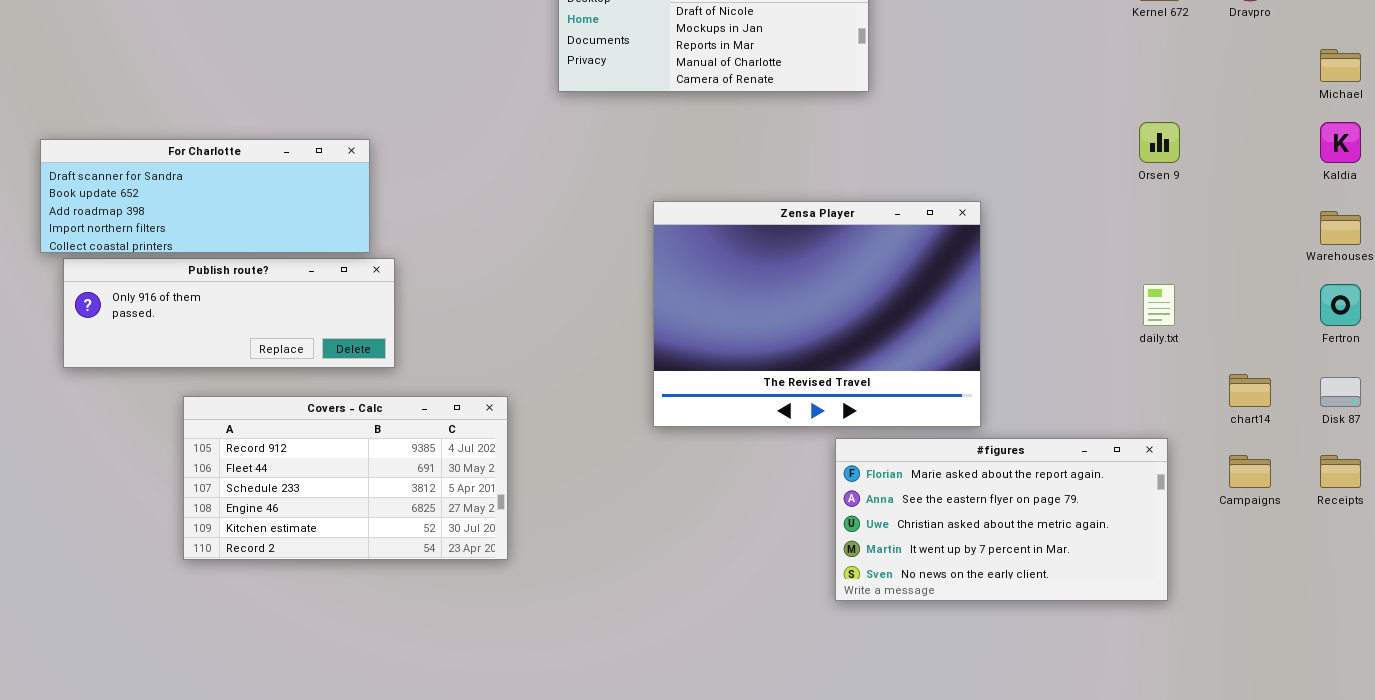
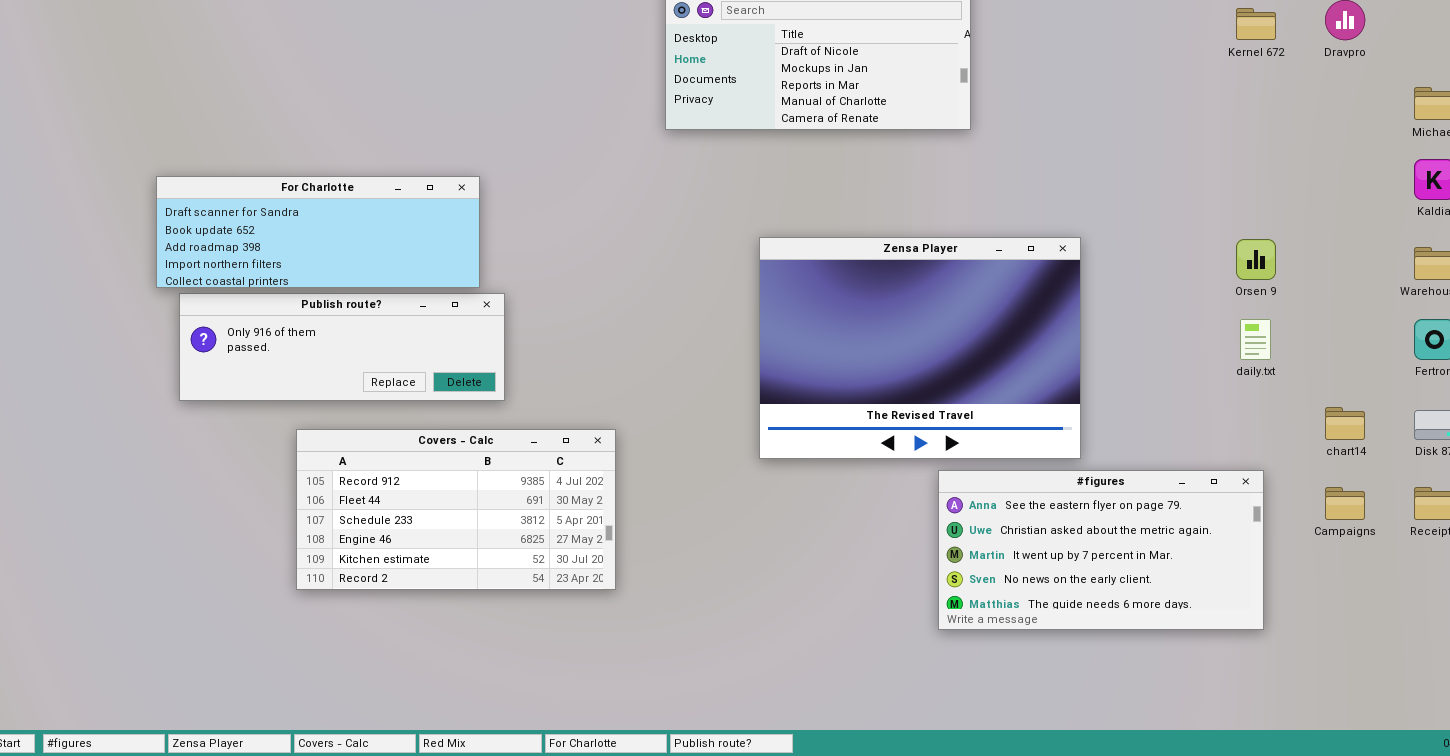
Orsen 9: [1139,122,1180,163] -> [1236,239,1276,280], moved
#figures: [835,438,1168,601] -> [938,470,1264,630], scrolled down 1 row

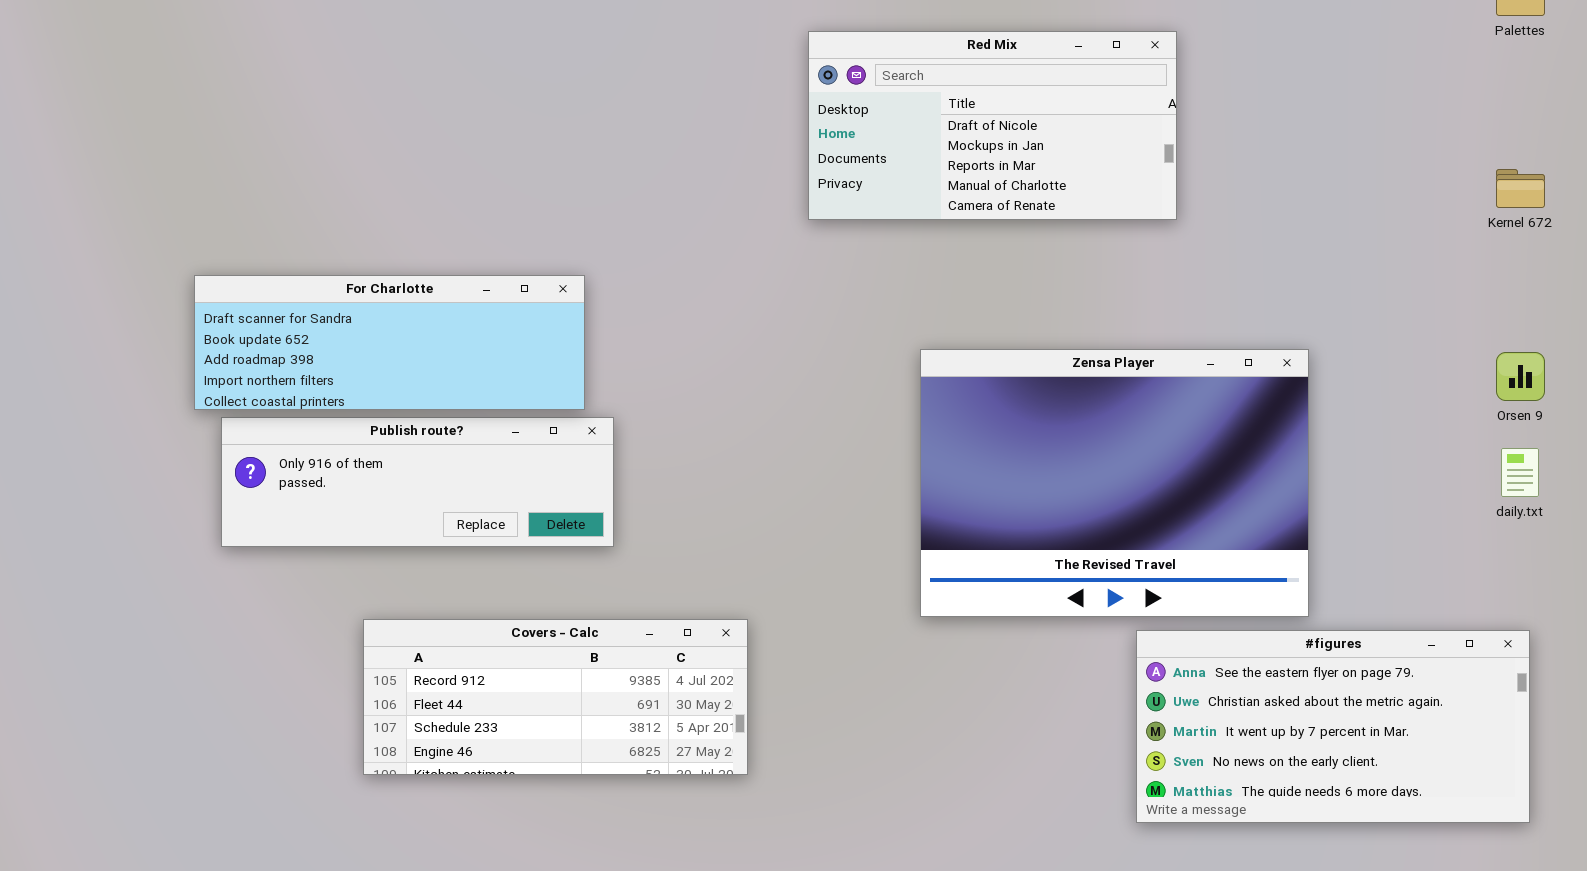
Kernel 672: [1236,8,1276,40] -> [1496,169,1545,208], moved
Covers - Calc: [296,429,616,590] -> [363,619,748,775], resized

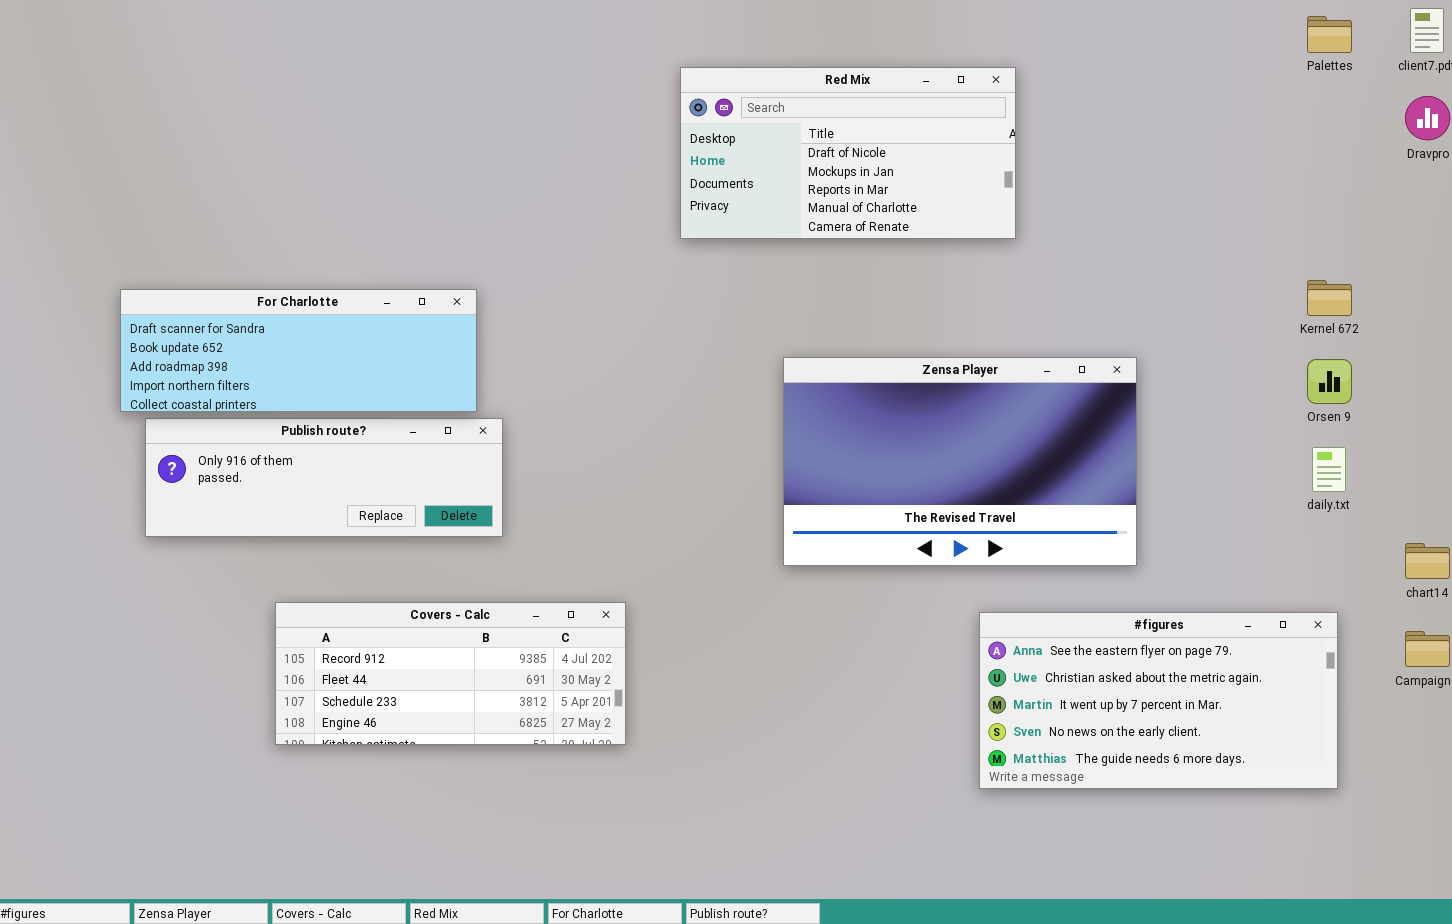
Kernel 672: [1496,169,1545,208] -> [1307,280,1352,316], moved
Zensa Player: [920,349,1309,617] -> [783,357,1137,566], resized

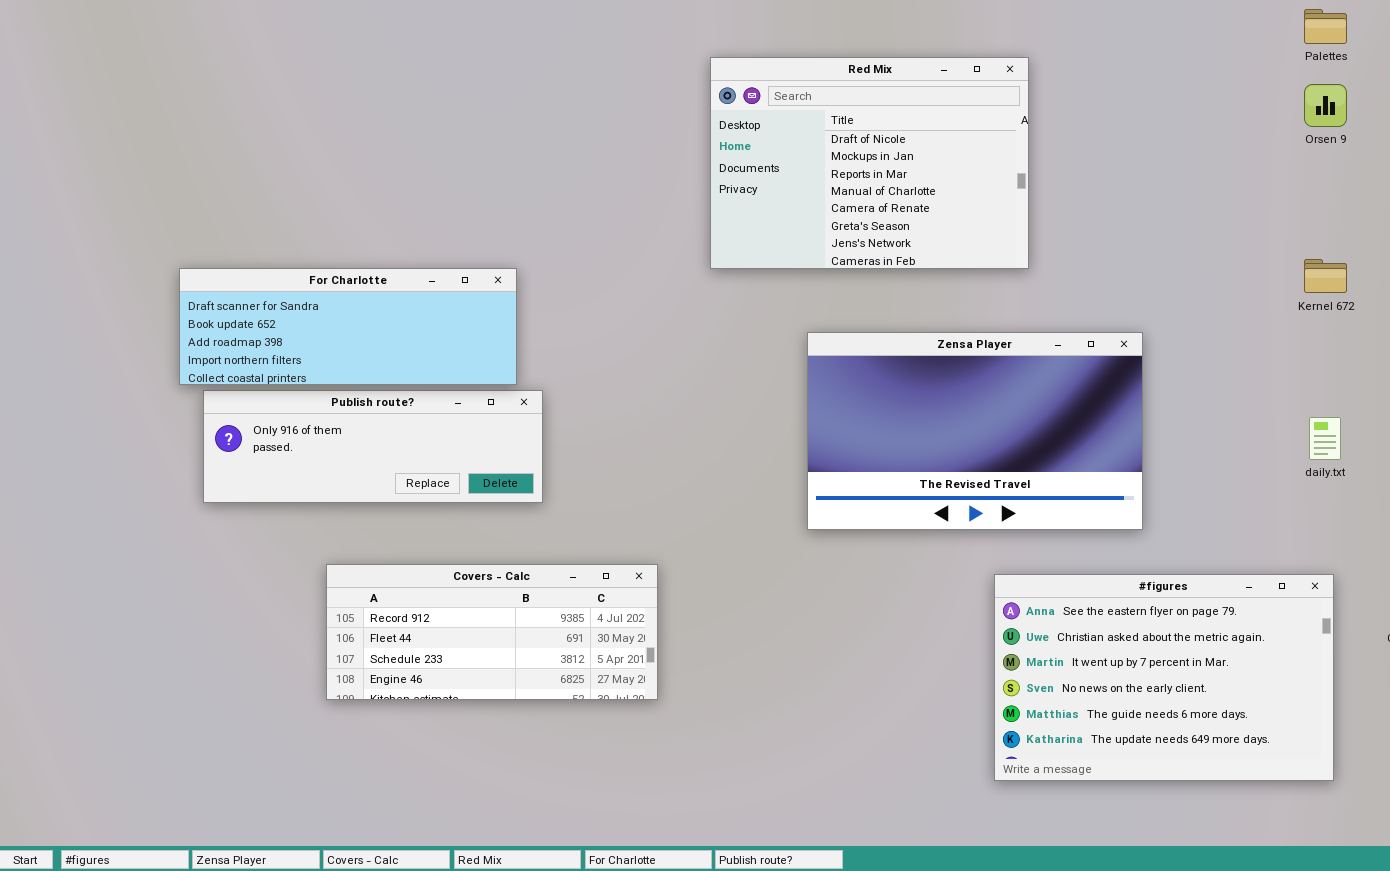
Red Mix: [680,67,1016,239] -> [710,57,1029,269], resized
Orsen 9: [1307,359,1352,404] -> [1304,84,1347,127], moved
#figures: [979,612,1338,789] -> [994,574,1334,781], resized

